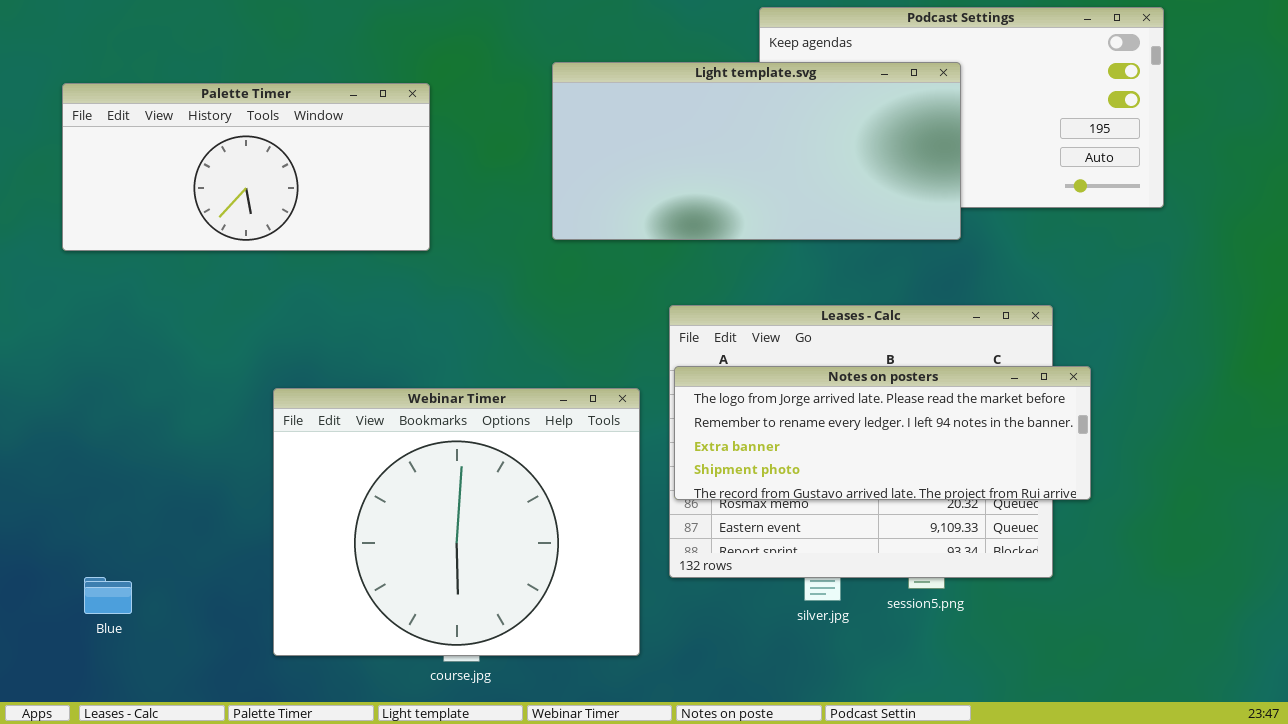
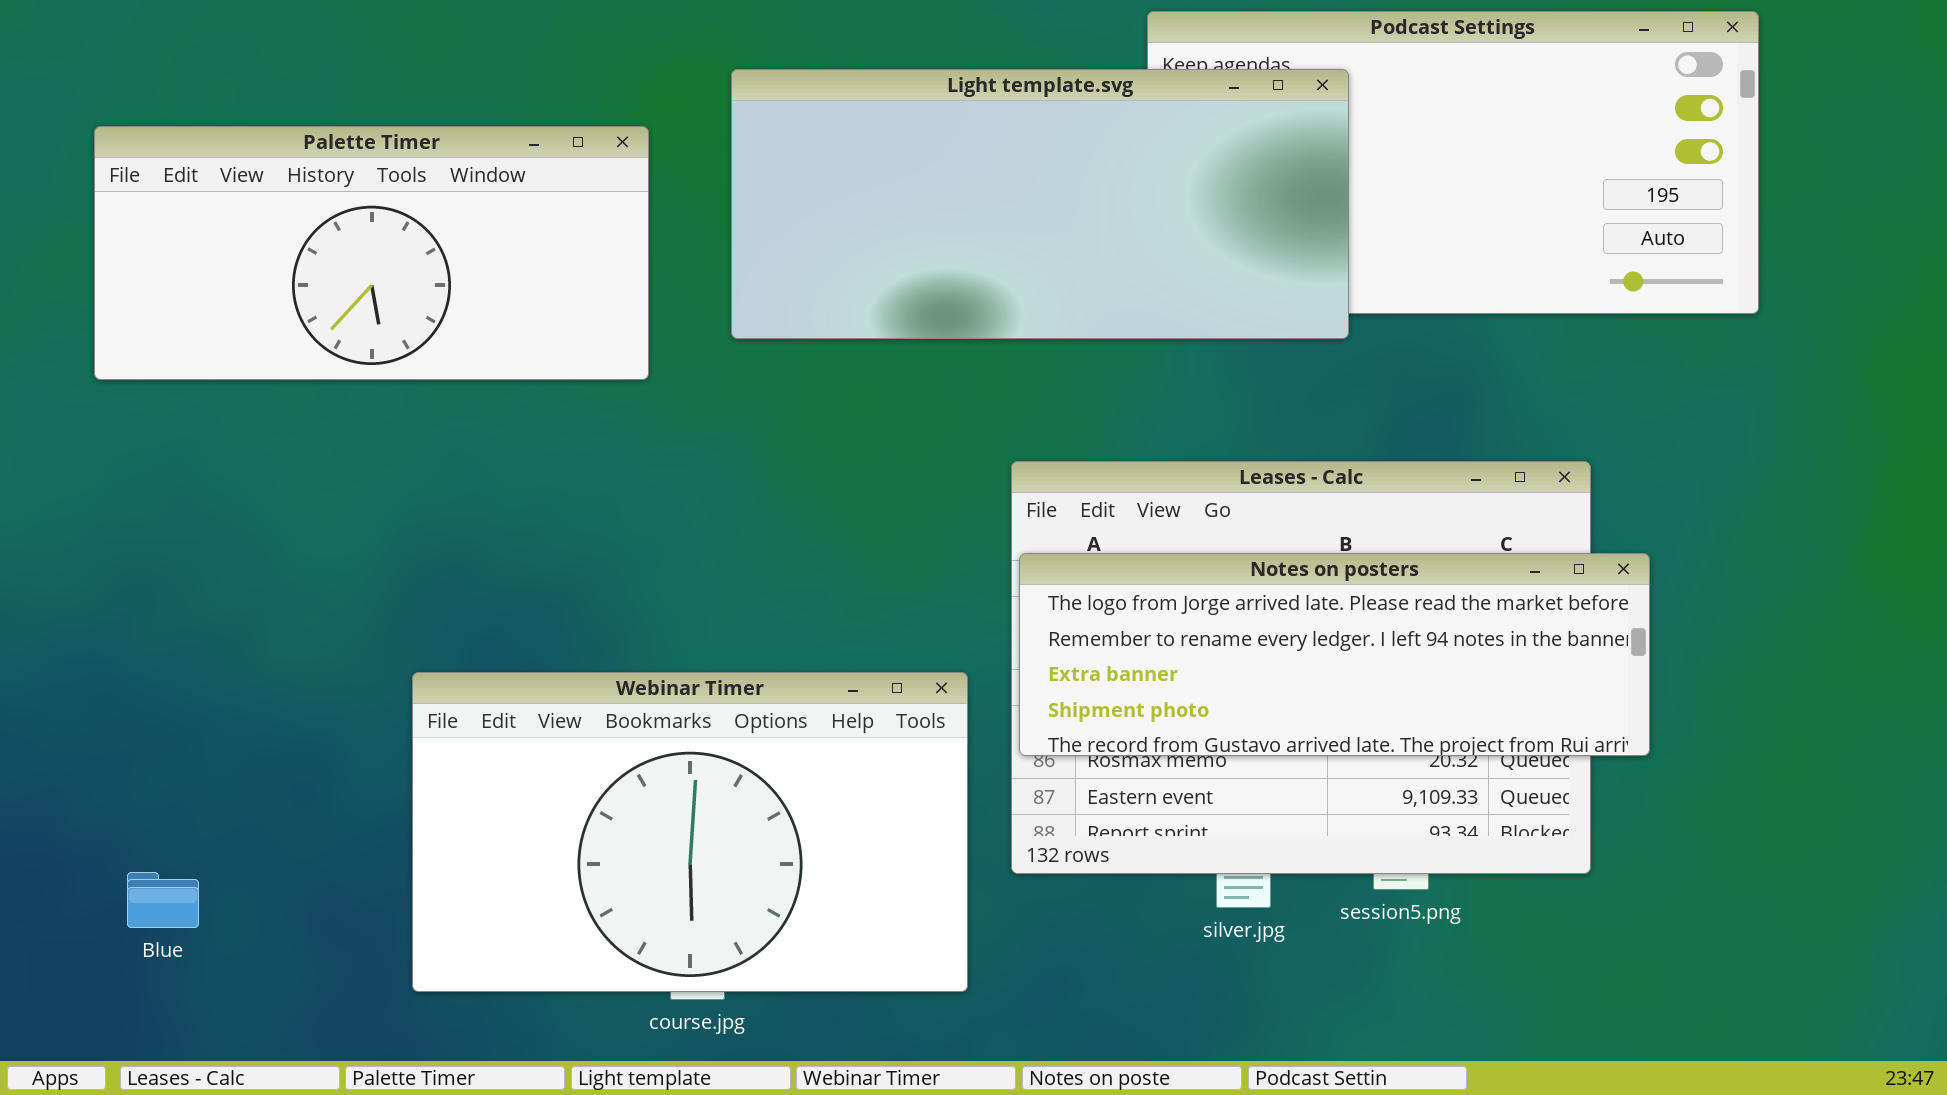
Light template.svg: [552,62,961,240] -> [731,69,1349,339], moved
Webinar Timer: [273,388,640,656] -> [412,672,968,992], resized

